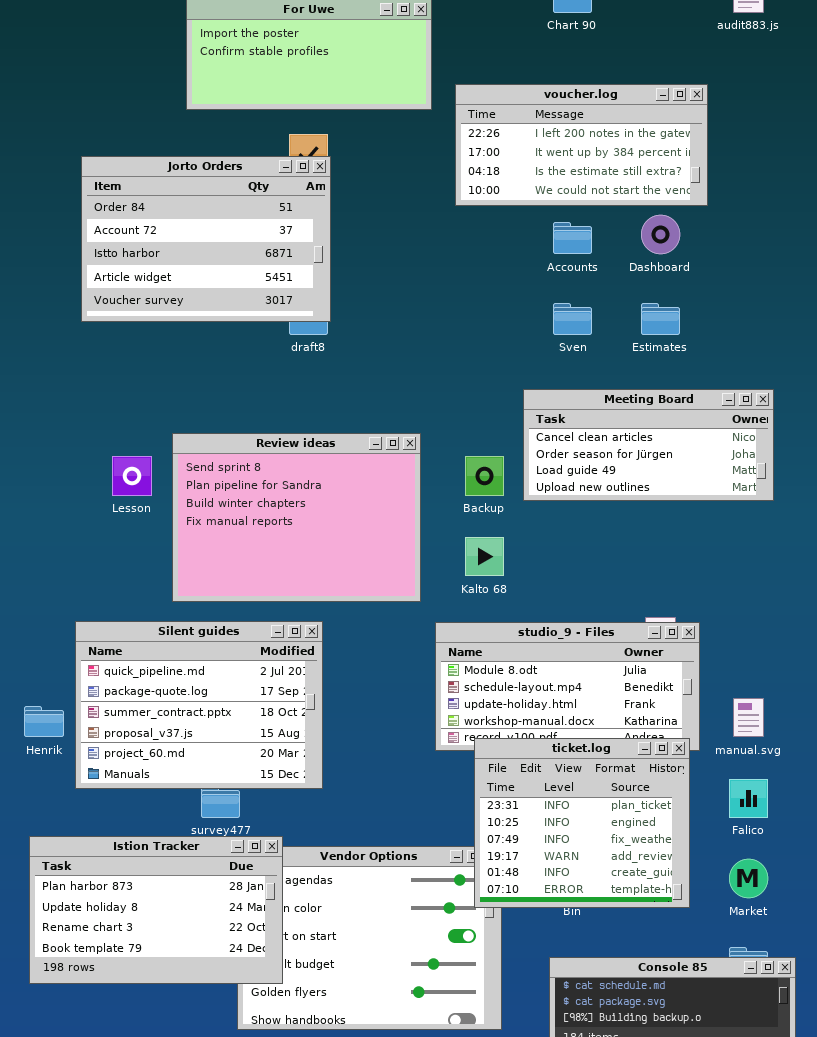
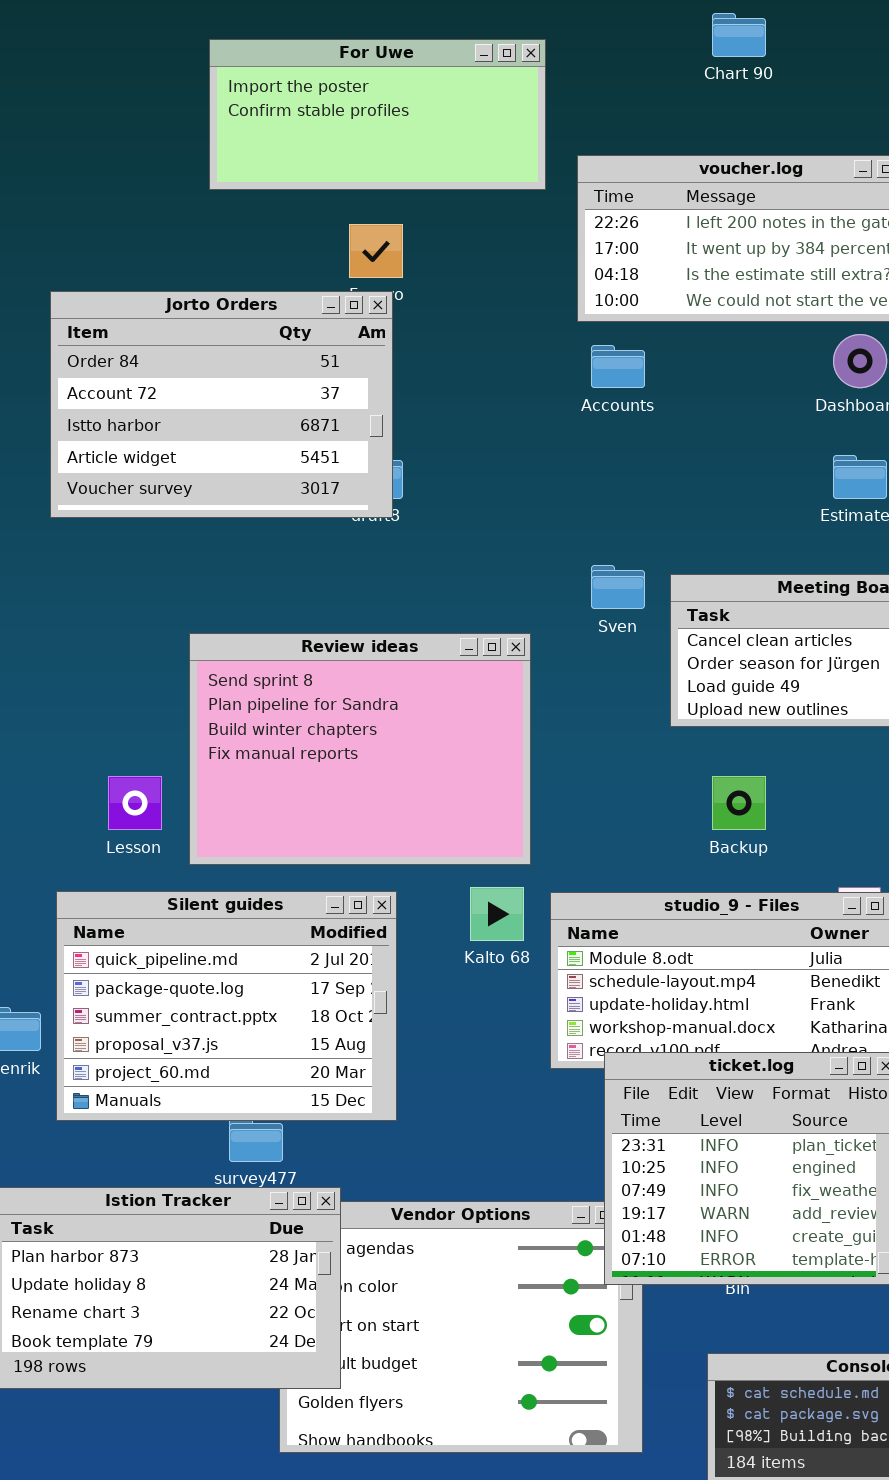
Jorto Orders: [81,156,331,322] -> [50,291,393,518], moved
Accounts: [553,222,592,254] -> [591,345,645,388], moved
Sven: [553,303,592,335] -> [591,565,645,609], moved
Lesson: [112,456,152,496] -> [108,776,162,830], moved
Backup: [465,456,504,496] -> [712,776,766,830], moved
Kalto 68: [465,537,504,576] -> [470,887,524,941], moved

